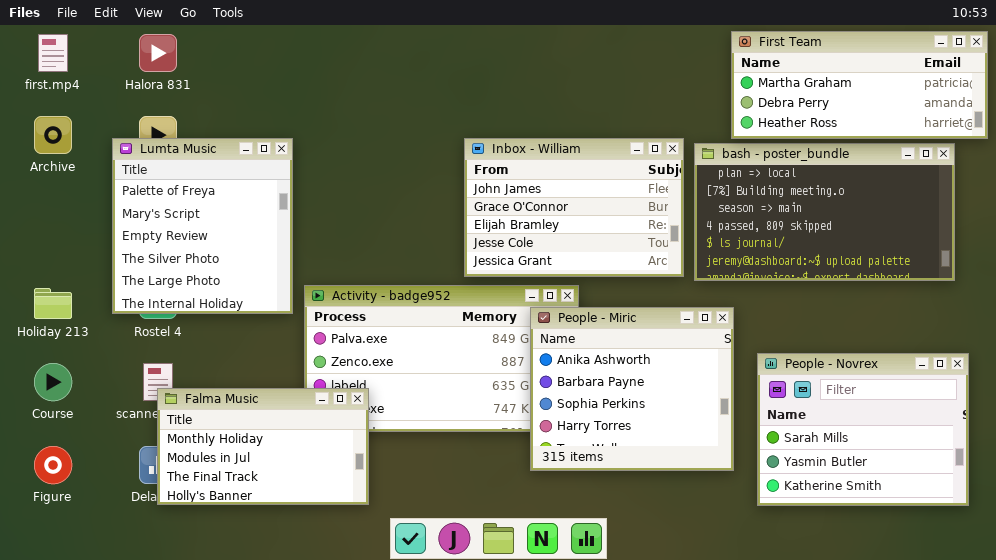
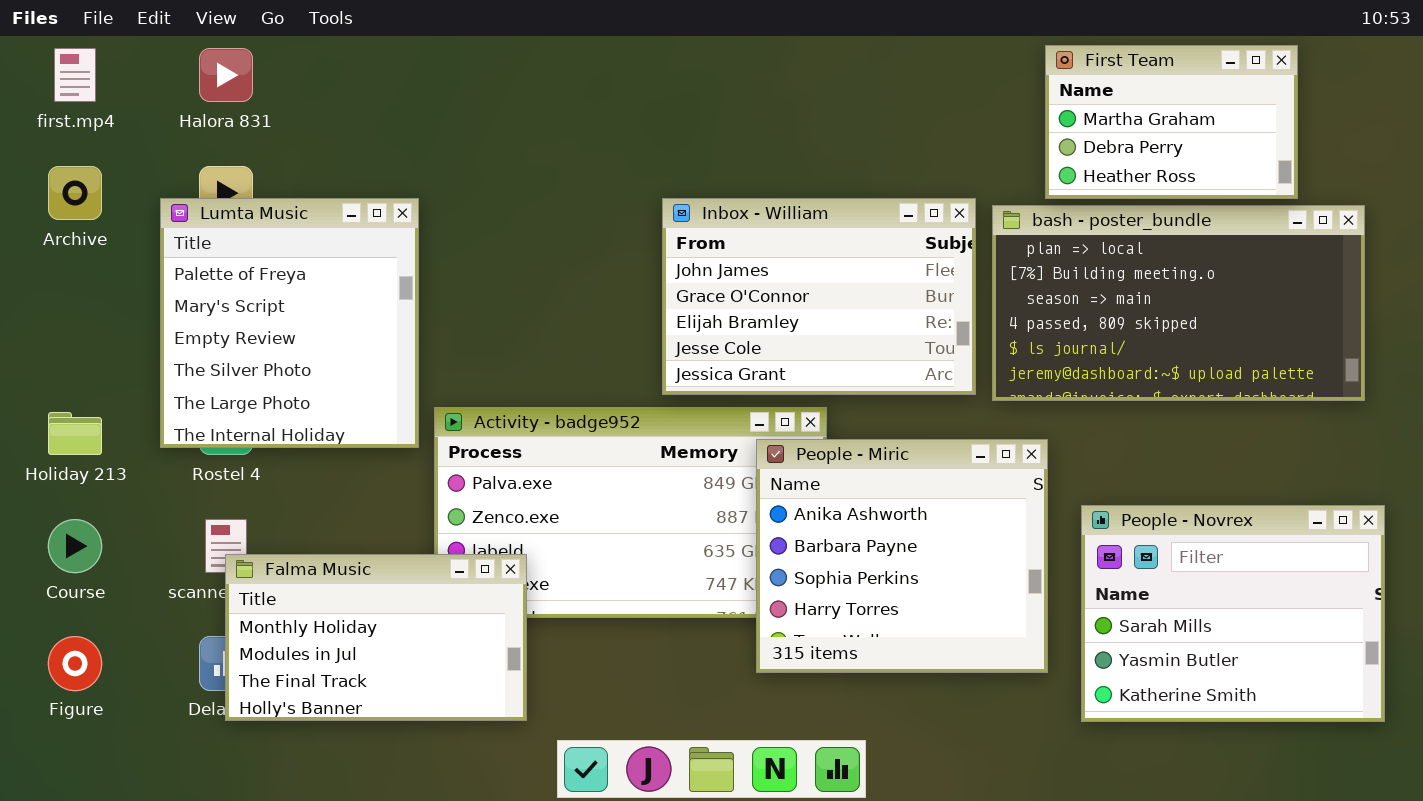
First Team: [731,31,988,139] -> [1045,45,1298,199], resized

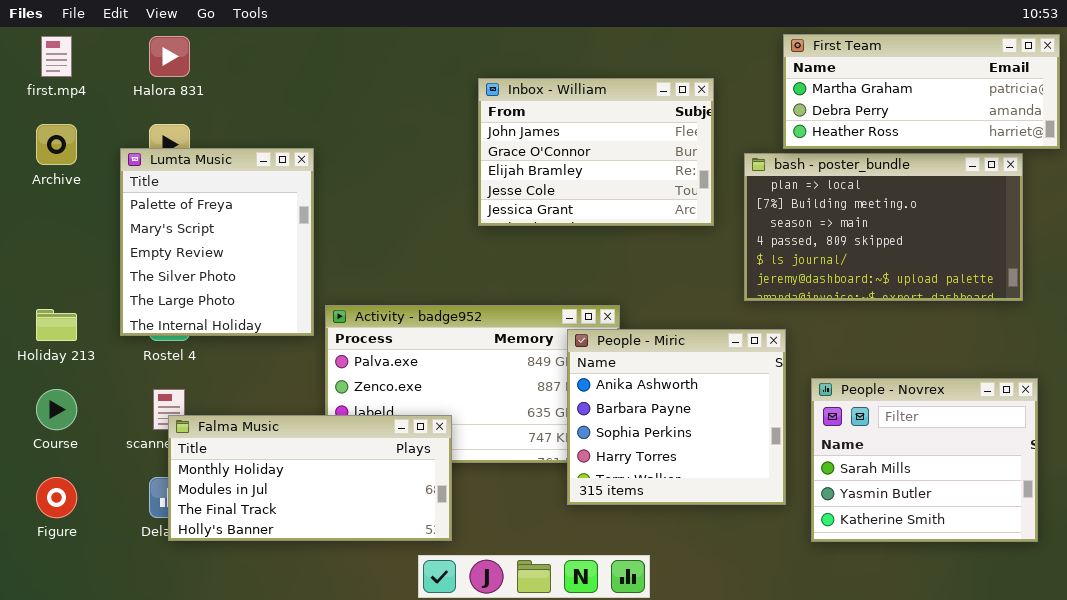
First Team: [1045,45,1298,199] -> [783,34,1060,149], resized
Inbox - William: [662,198,976,395] -> [478,78,714,226], moved
Falma Music: [225,554,527,721] -> [168,415,452,541], resized

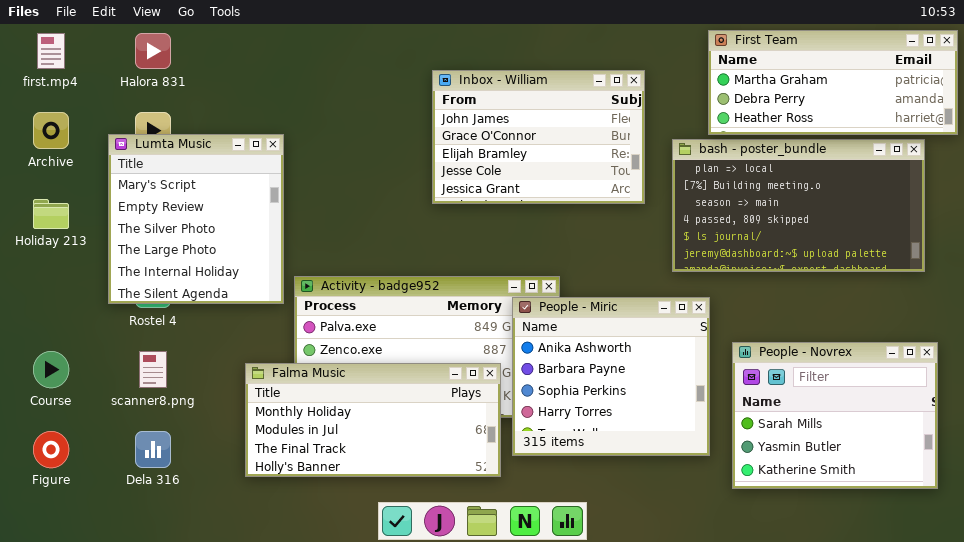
Lumta Music: [120,148,314,336] -> [108,134,284,304], scrolled down 1 row
Holiday 213: [36,309,77,341] -> [33,199,69,229], moved
Falma Music: [168,415,452,541] -> [245,363,501,477], moved

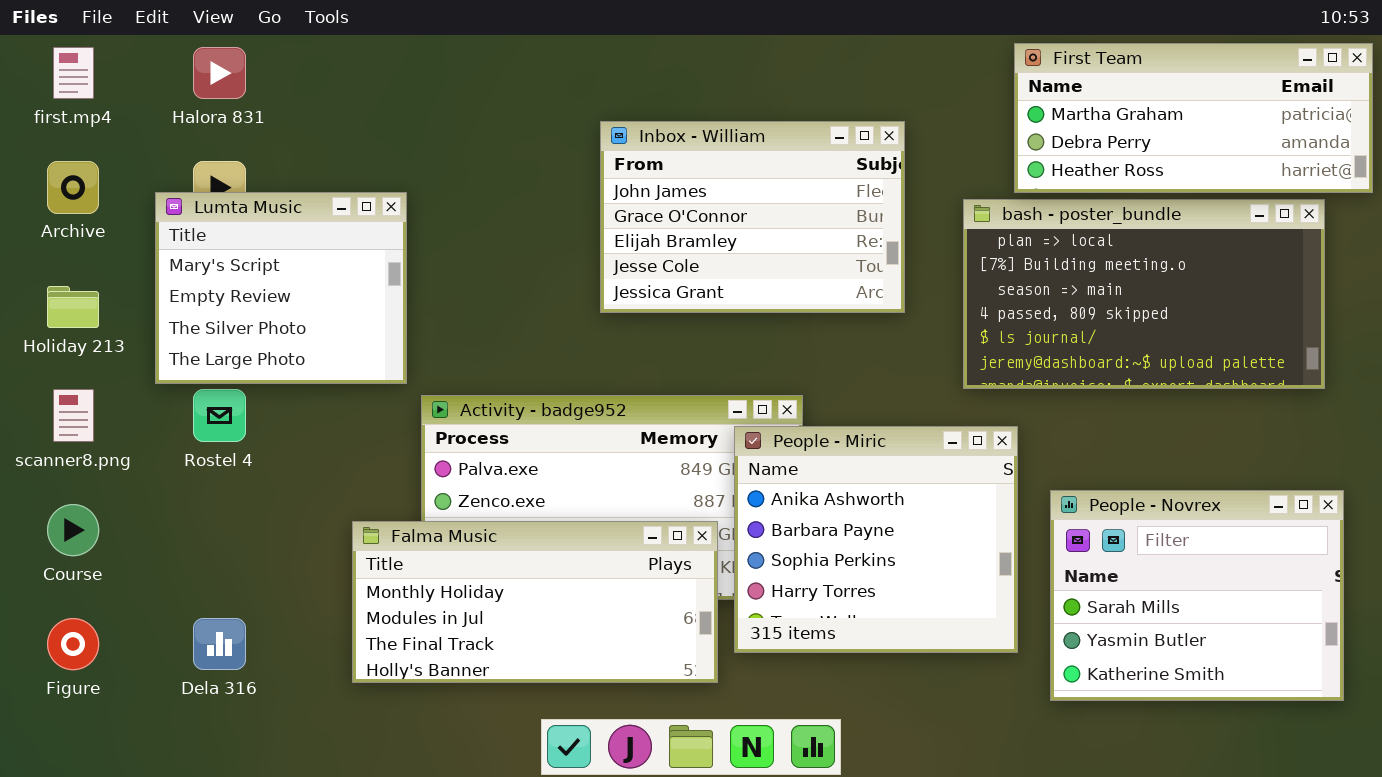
Inbox - William: [432,70,645,204] -> [600,121,905,313], moved
Lumta Music: [108,134,284,304] -> [155,192,407,384], resized
scanner8.png: [139,351,167,388] -> [53,389,94,442], moved

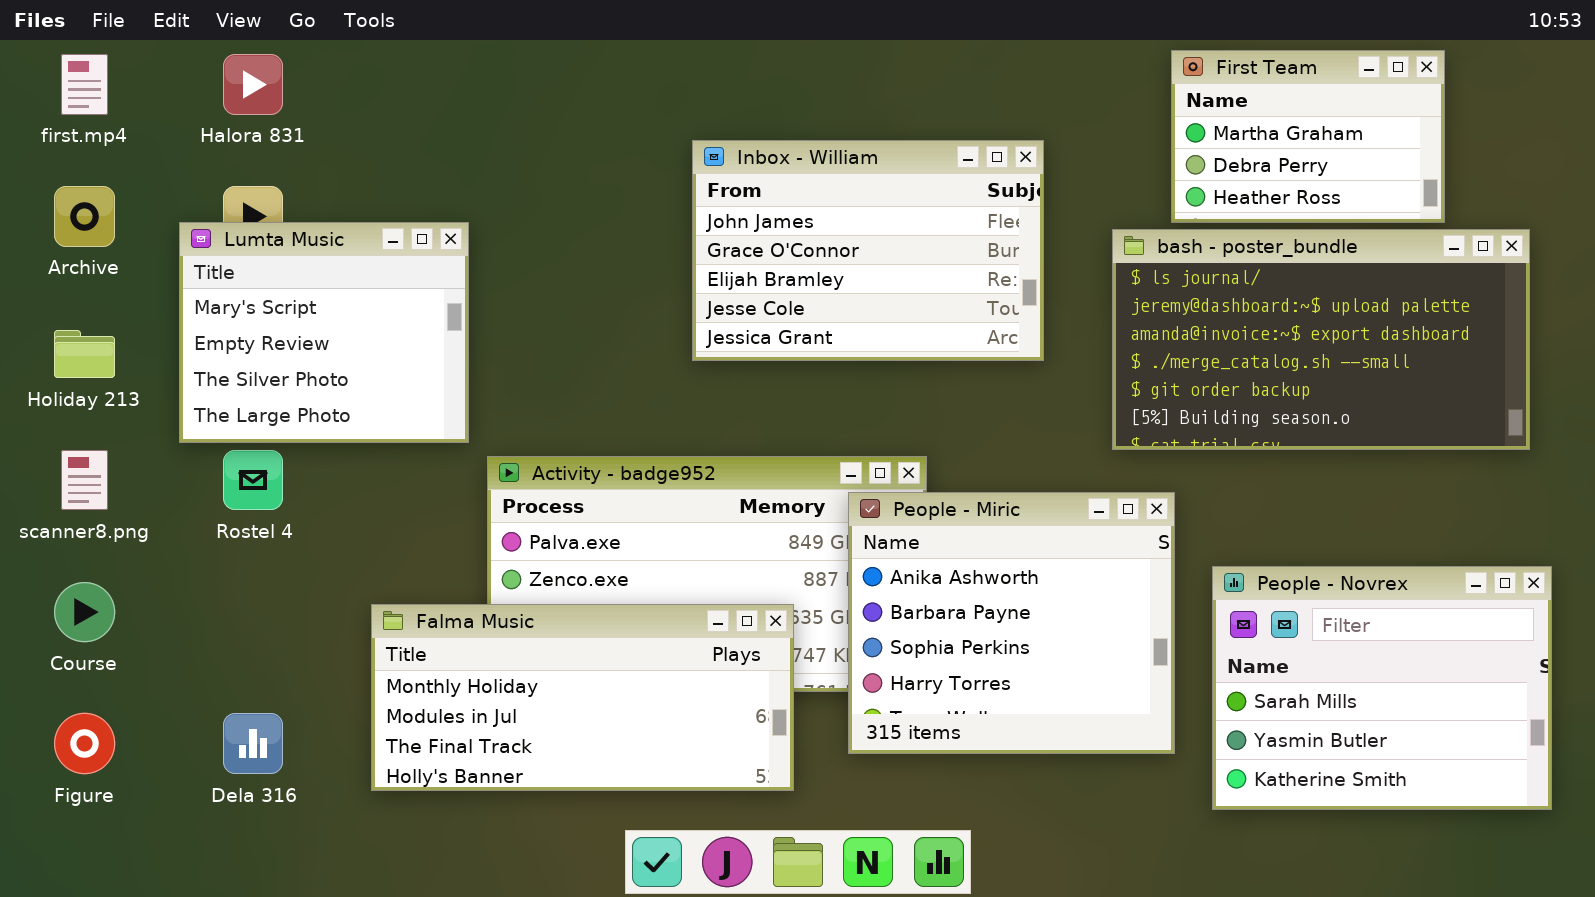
First Team: [1014,43,1373,193] -> [1171,50,1445,223], resized
bash - poster_bundle: [963,199,1325,389] -> [1112,229,1530,450], scrolled down 4 rows
Falma Music: [352,521,718,683] -> [371,604,794,791], moved

